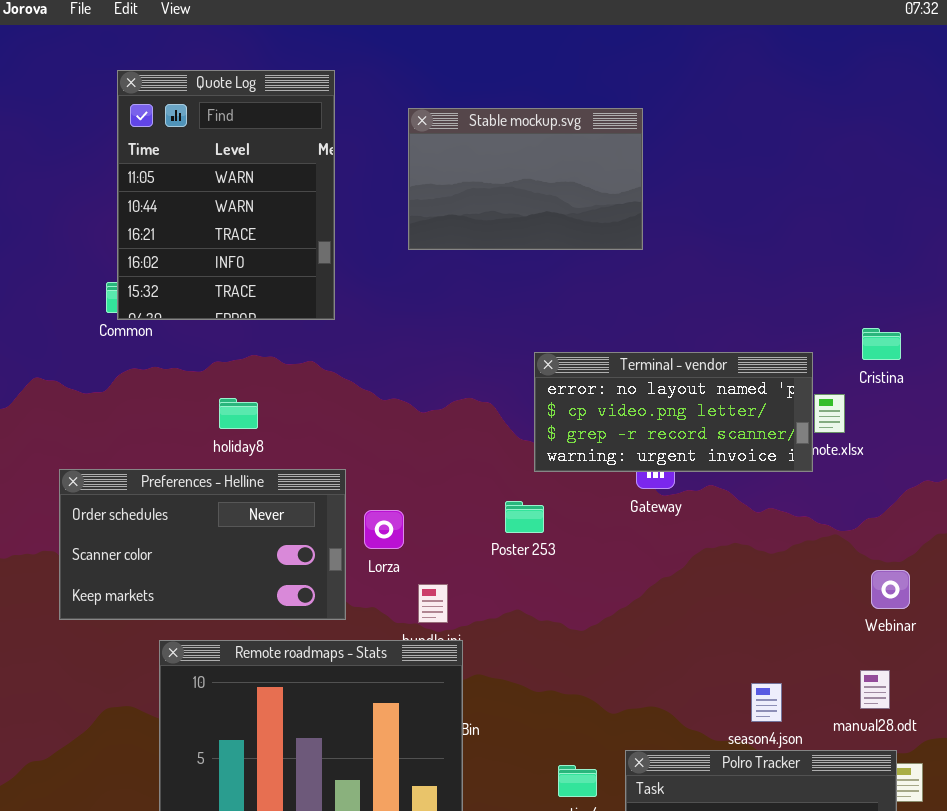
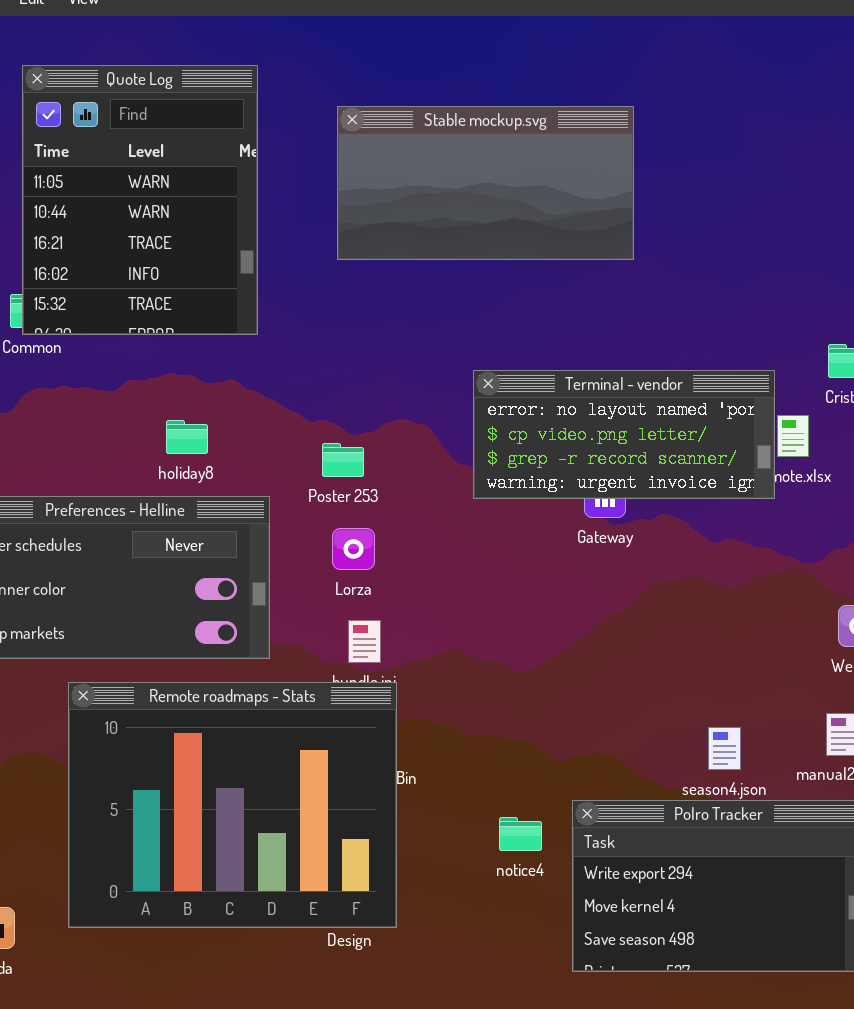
Stable mockup.svg: [408,108,643,250] -> [337,106,634,260], resized
holiday8: [219,398,258,429] -> [166,420,208,454], moved
Poster 253: [505,501,544,533] -> [322,443,364,477], moved
Lorza: [364,510,404,549] -> [332,528,375,570], moved

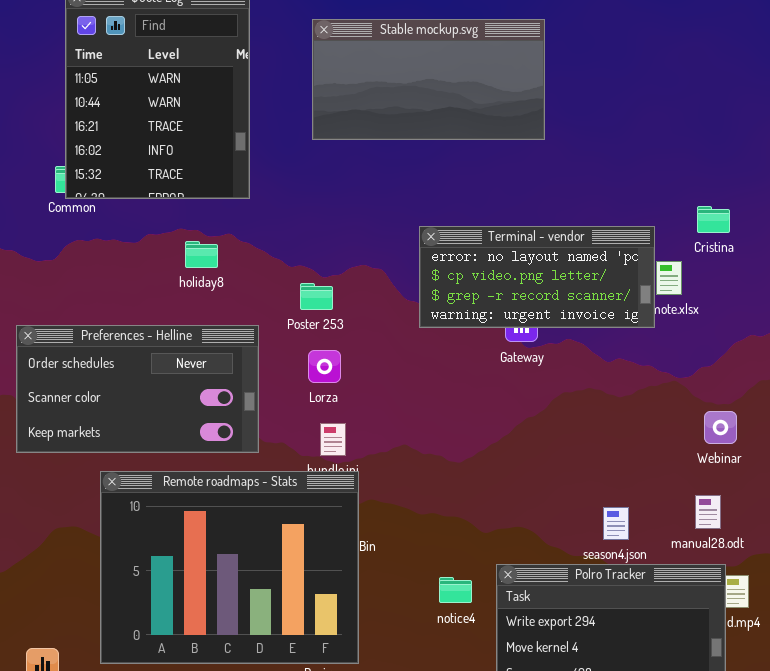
holiday8: [166,420,208,454] -> [185,241,218,268], moved

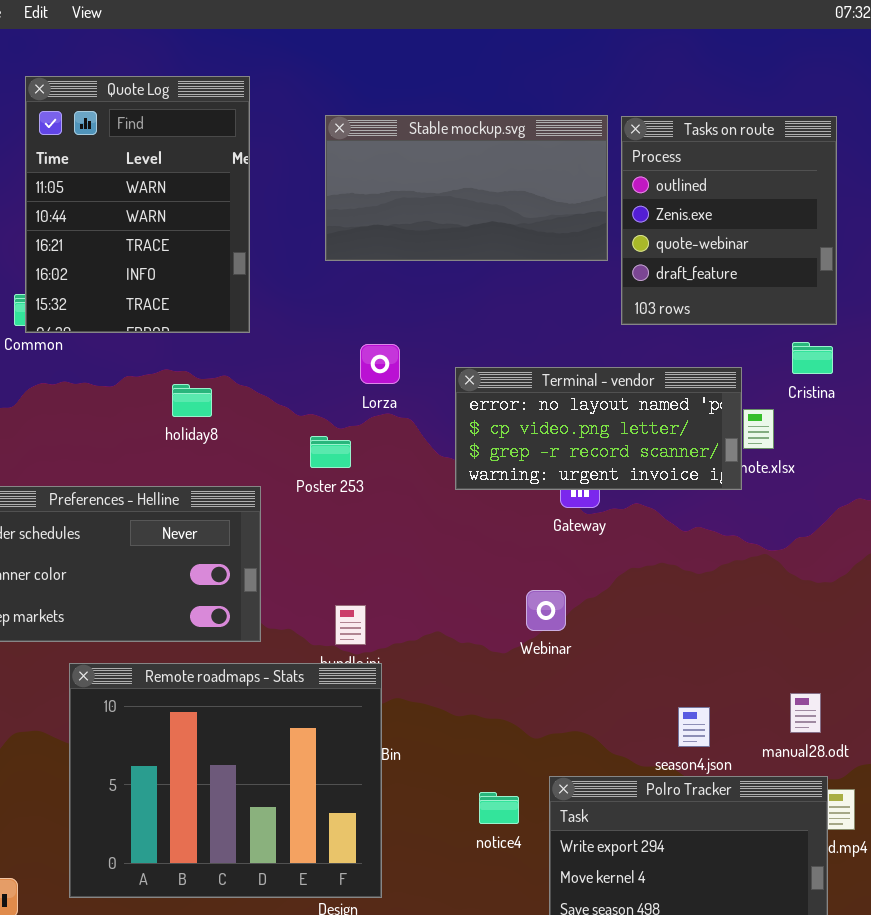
Tasks on route: none -> [621,116,837,325], opened
Lorza: [308,350,341,383] -> [360,344,400,384], moved
Webinar: [704,411,737,444] -> [526,590,566,631], moved

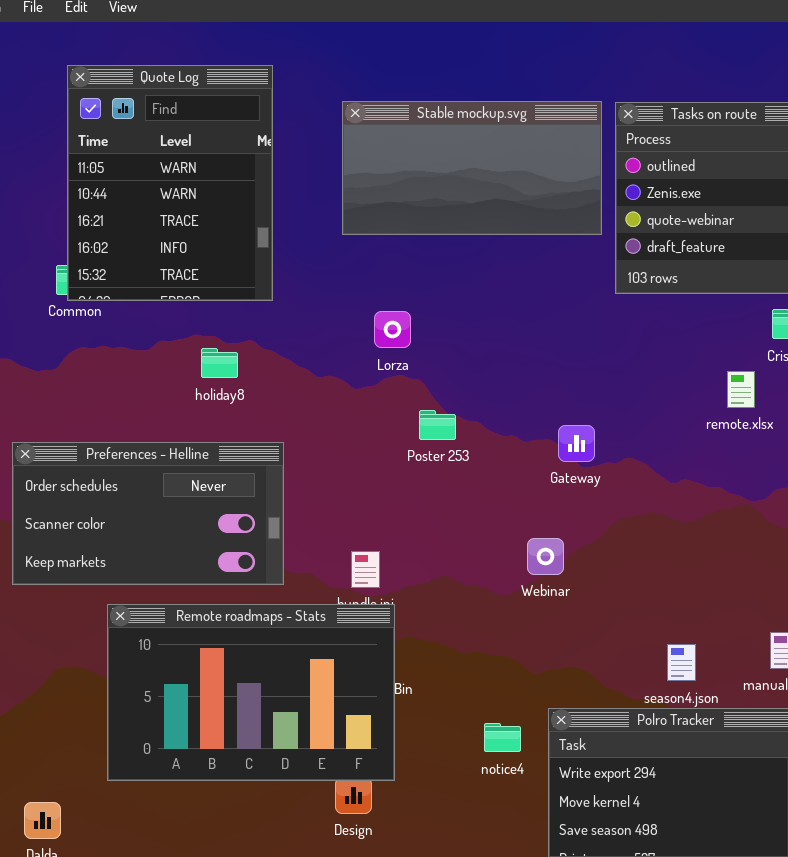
Terminal - vendor: [455,367,742,490] -> none, closed
Poster 253: [310,436,351,468] -> [419,410,456,440], moved
Remote roadmaps - Stats: [69,663,382,898] -> [107,604,395,781], resized

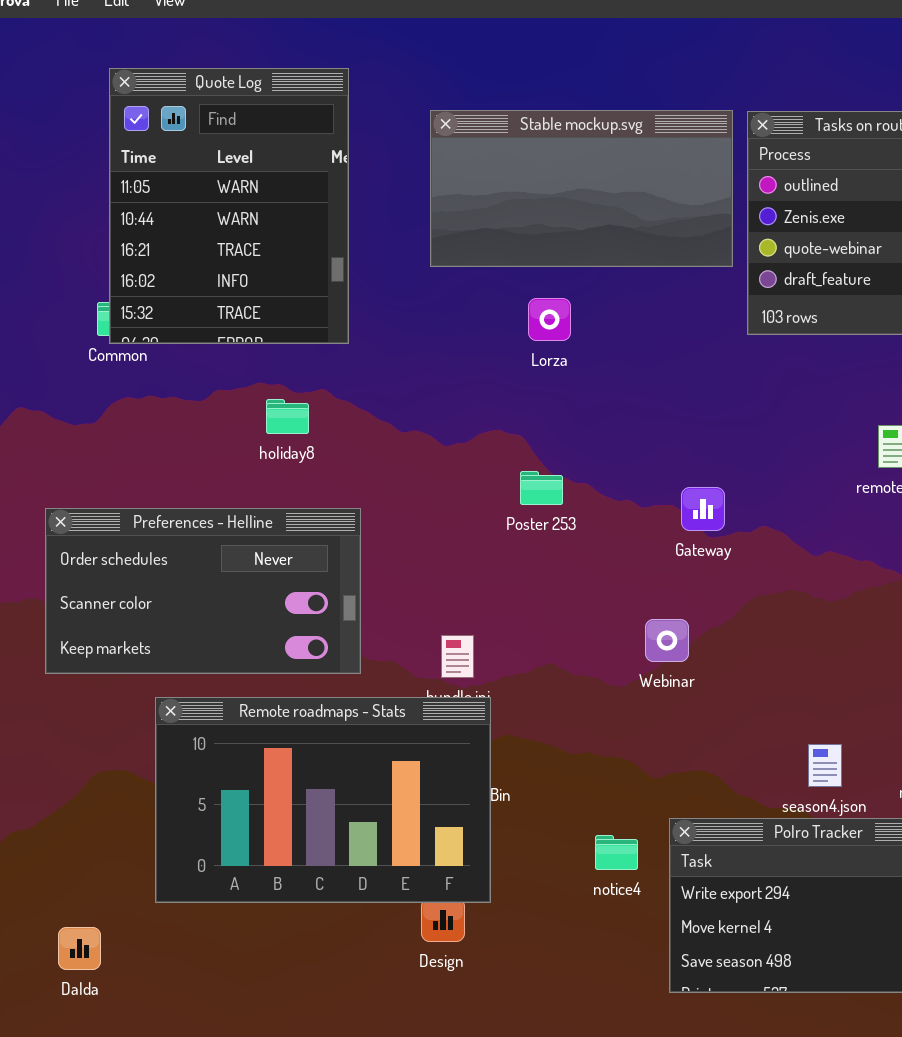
Lorza: [374,311,411,348] -> [528,298,571,341], moved

